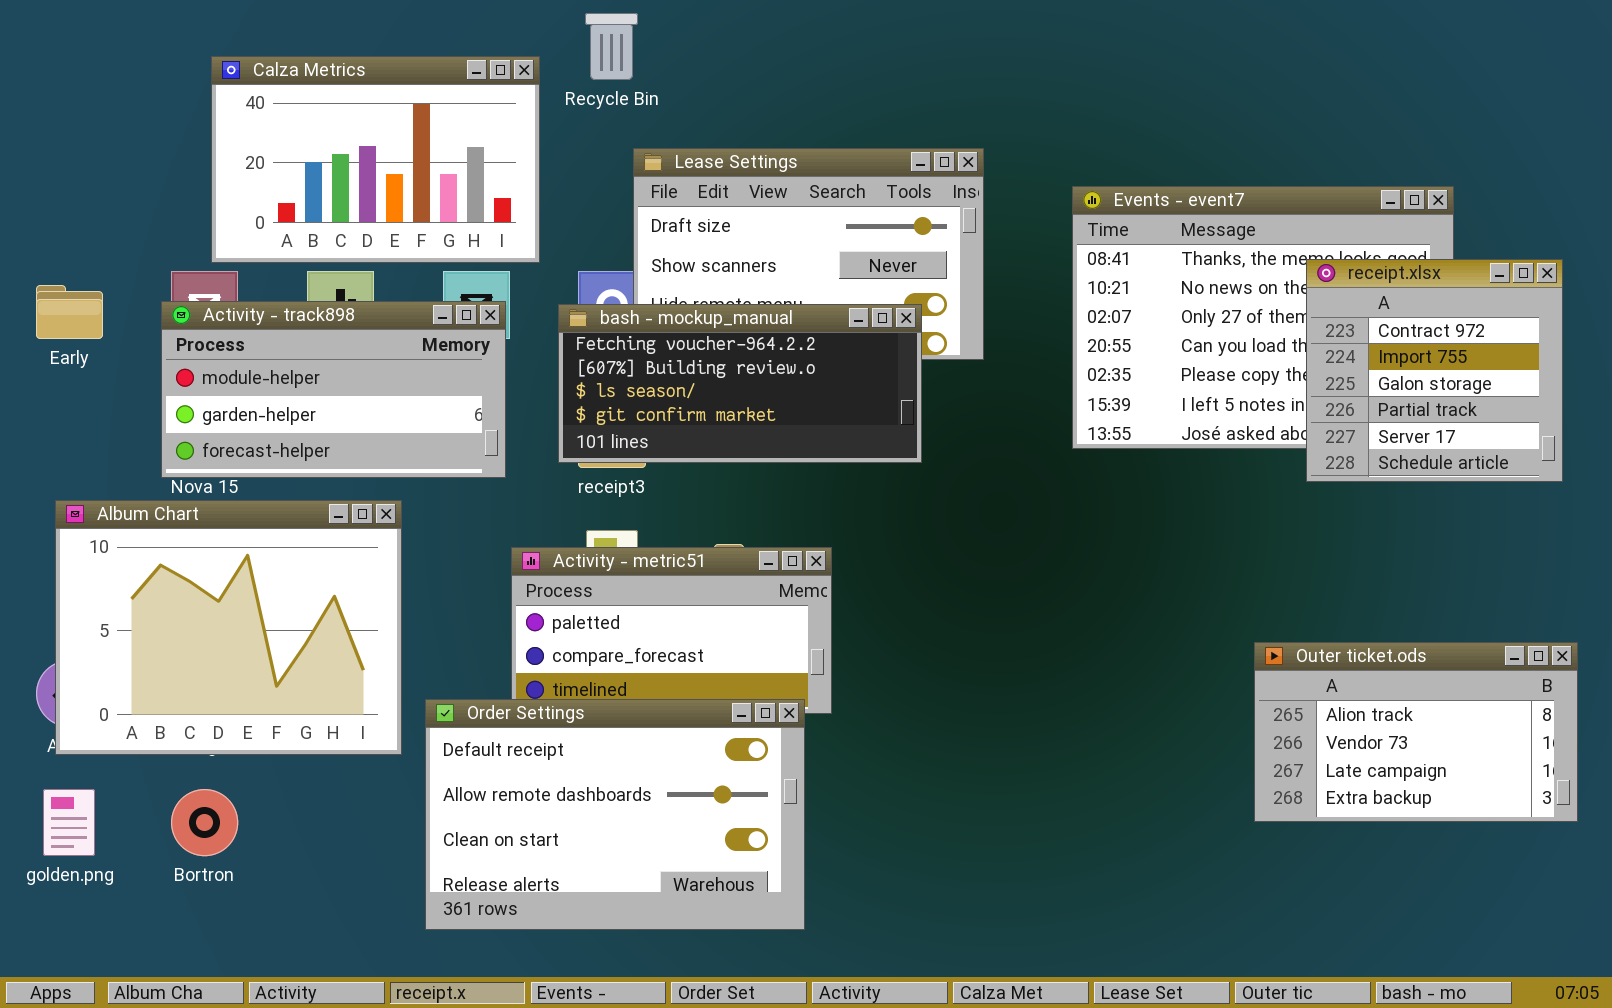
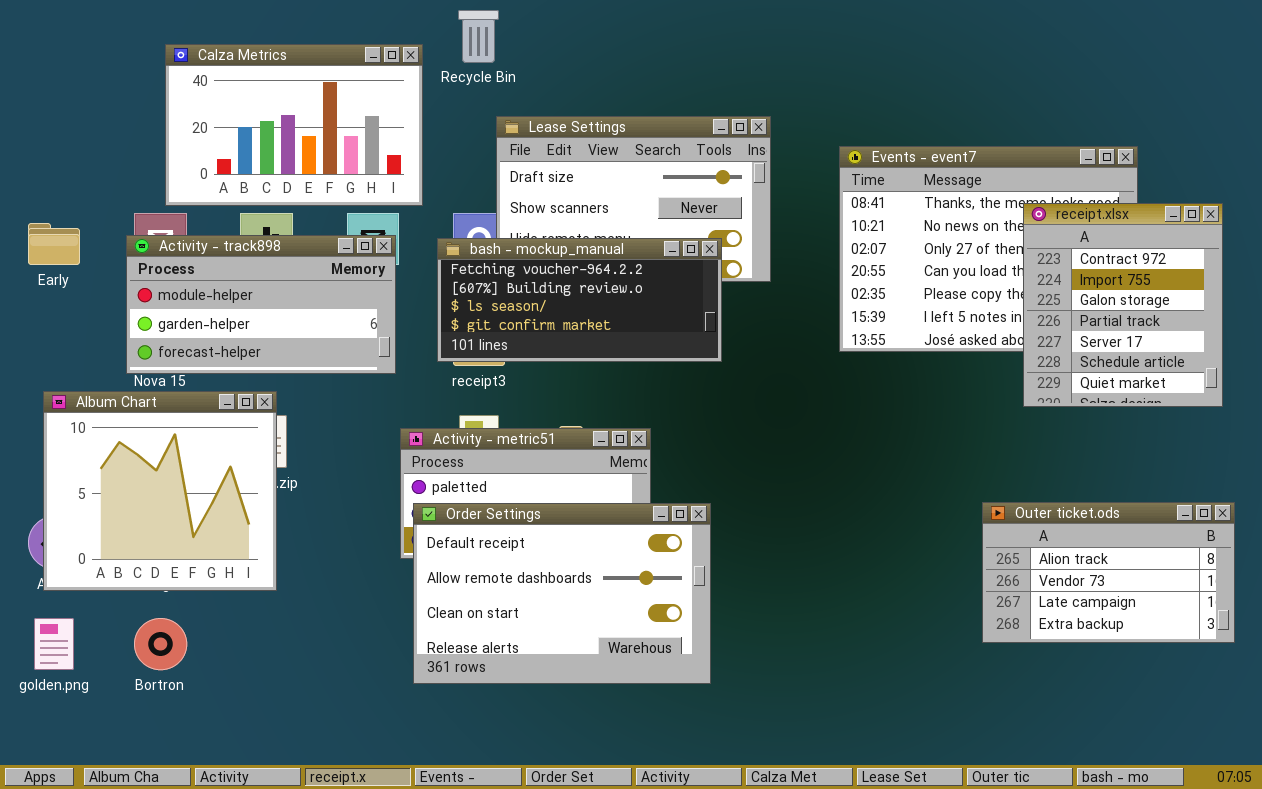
receipt.xlsx: [1306,259,1563,482] -> [1023,203,1223,407], resized
Album Chart: [55,500,402,755] -> [43,391,277,591], resized
Order Settings: [425,699,805,930] -> [413,503,711,684], moved

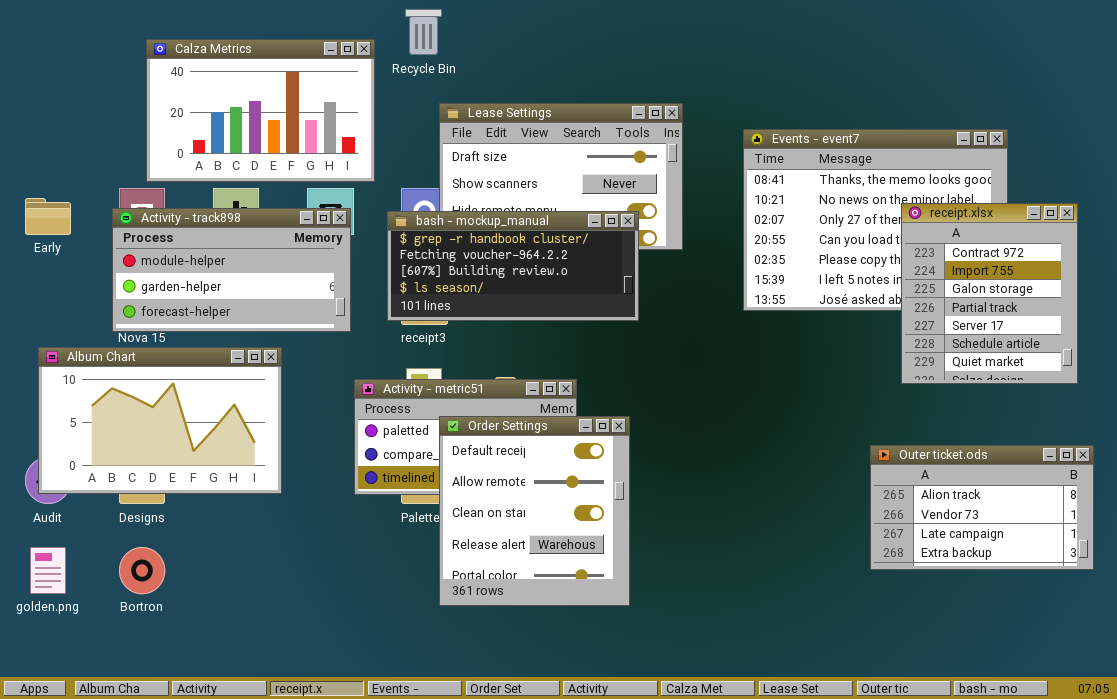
receipt.xlsx: [1023,203,1223,407] -> [901,203,1078,384], moved
bash - mockup_manual: [437,238,722,362] -> [387,211,639,321], scrolled up 1 row
Album Chart: [43,391,277,591] -> [38,347,282,494], resized
Order Settings: [413,503,711,684] -> [439,416,630,606], resized

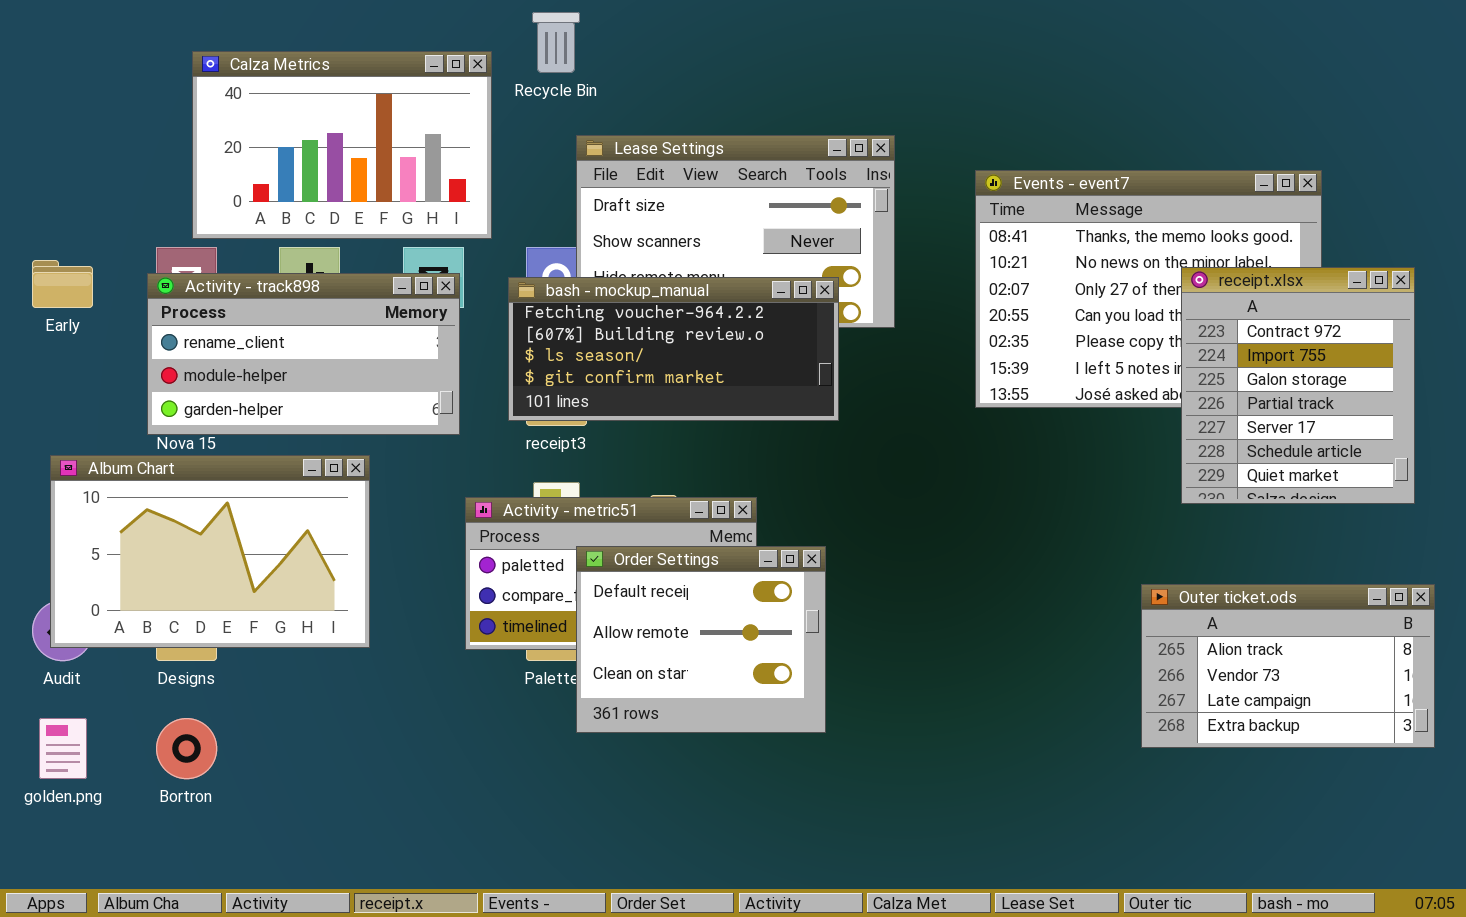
Activity - track898: [112,208,351,332] -> [147,273,460,435], scrolled up 1 row
bash - mockup_manual: [387,211,639,321] -> [508,277,839,421], scrolled down 1 row
Order Settings: [439,416,630,606] -> [576,546,826,733], resized

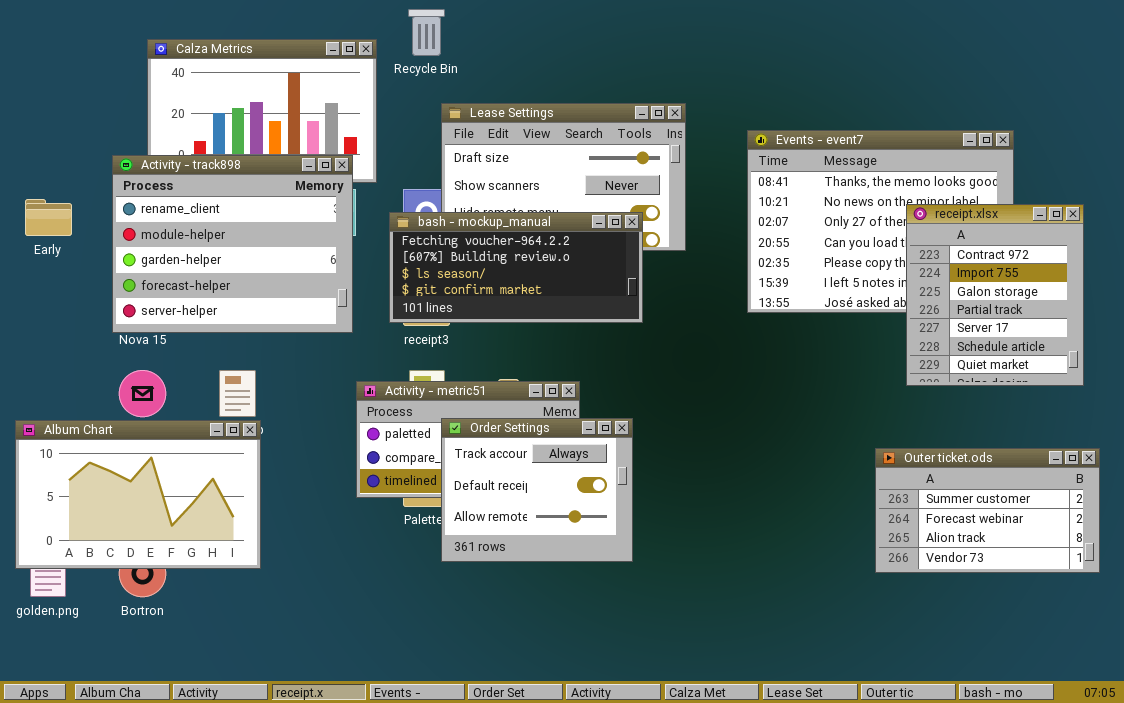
Activity - track898: [147,273,460,435] -> [112,155,353,333], resized
Album Chart: [50,455,370,648] -> [15,420,261,569], moved
Order Settings: [576,546,826,733] -> [441,418,633,562], scrolled up 1 row
Outer ticket.ods: [1141,584,1435,748] -> [875,448,1100,573], scrolled up 2 rows

